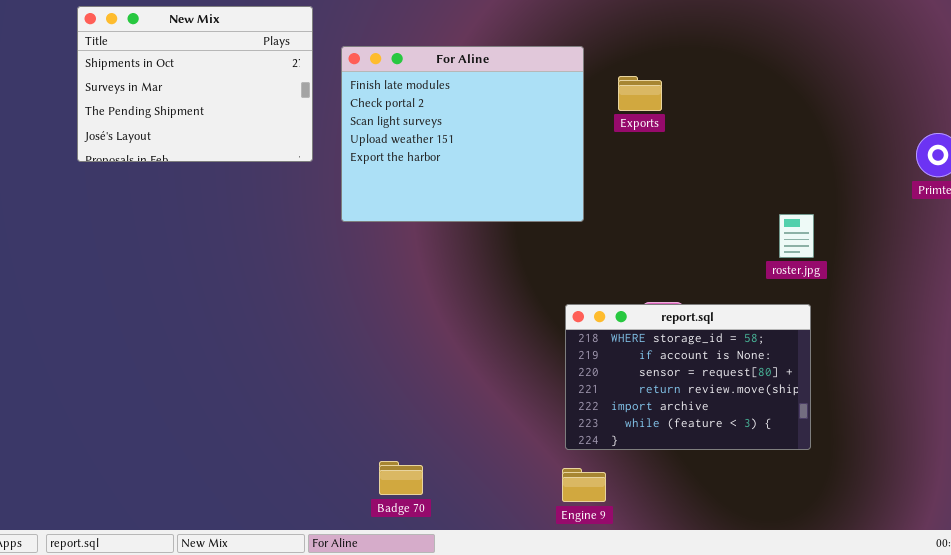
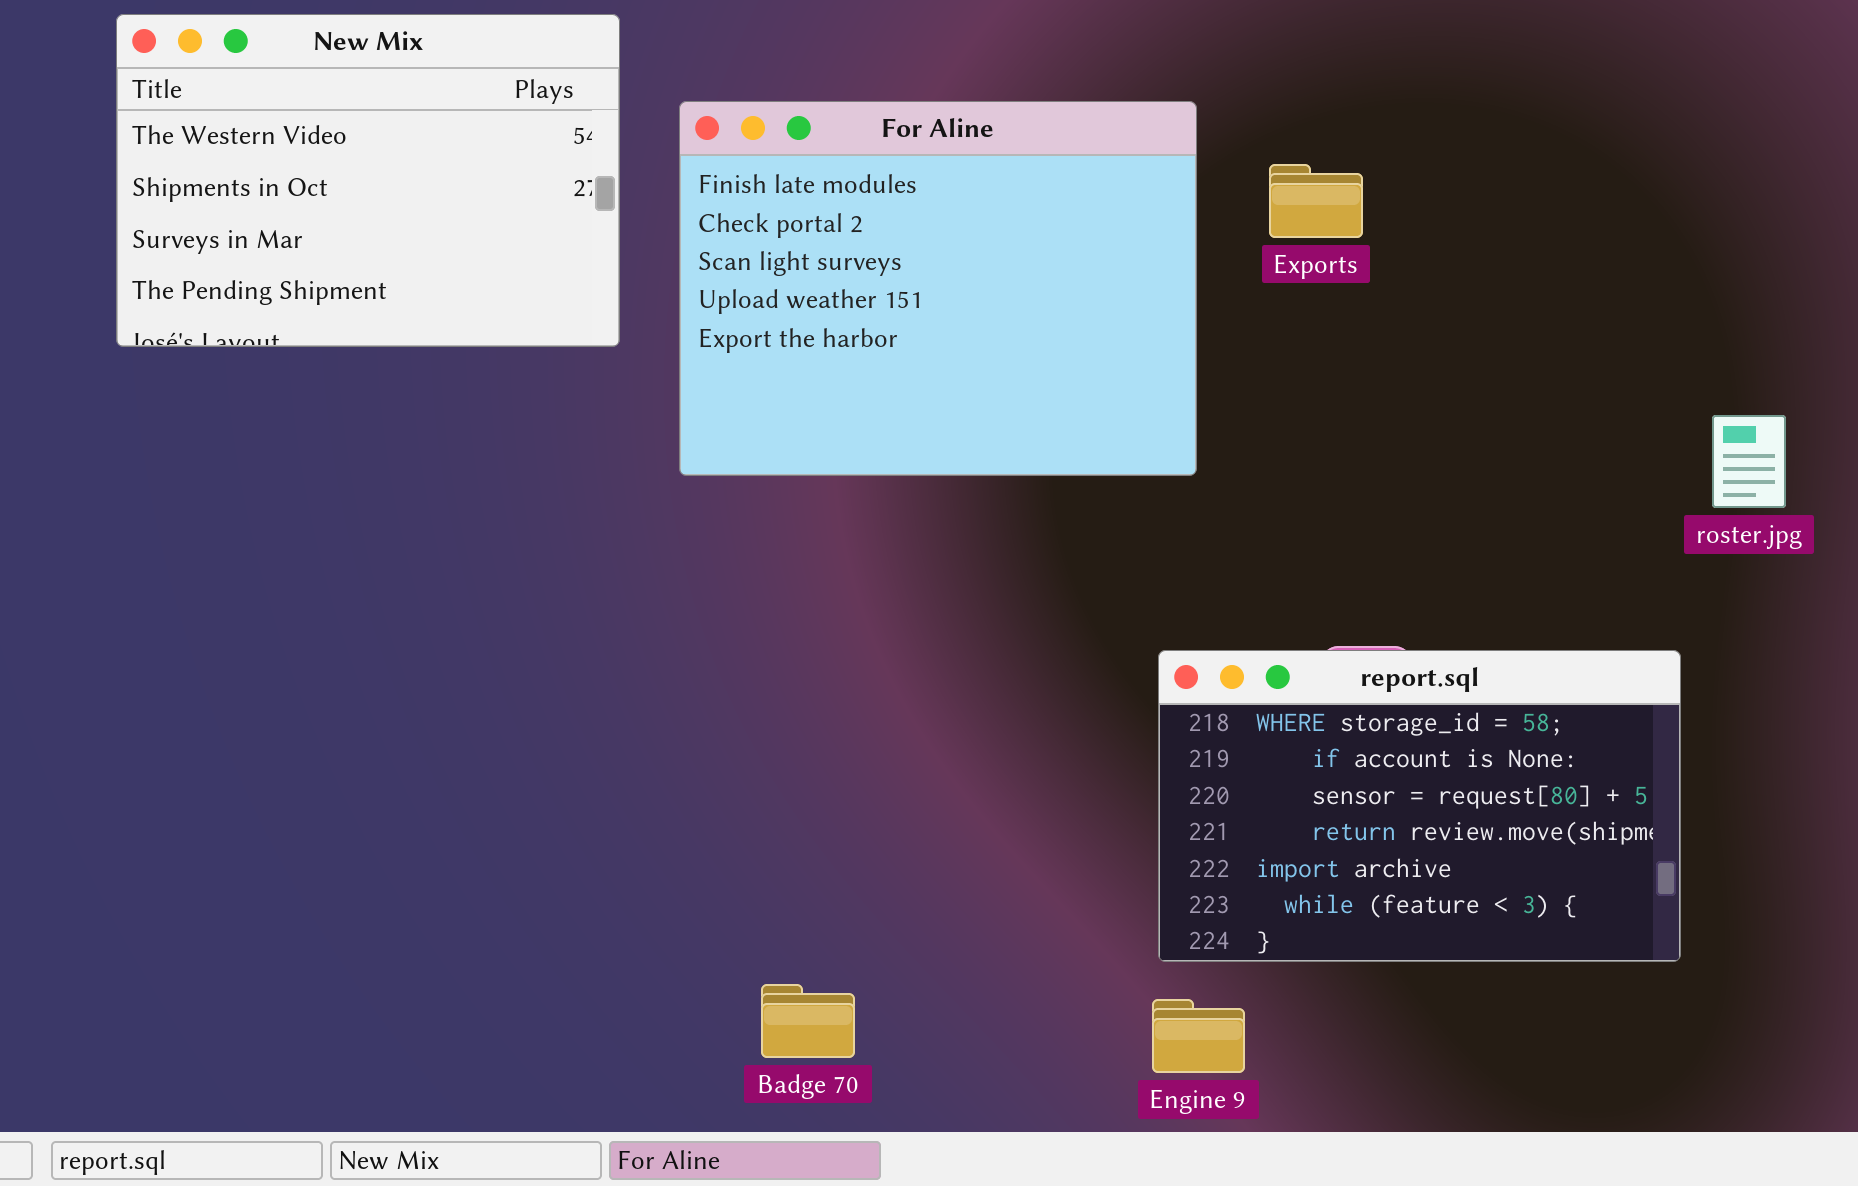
New Mix: [77,6,313,162] -> [116,14,620,347], scrolled up 1 row
roster.jpg: [779,214,814,258] -> [1712,415,1786,508], moved

